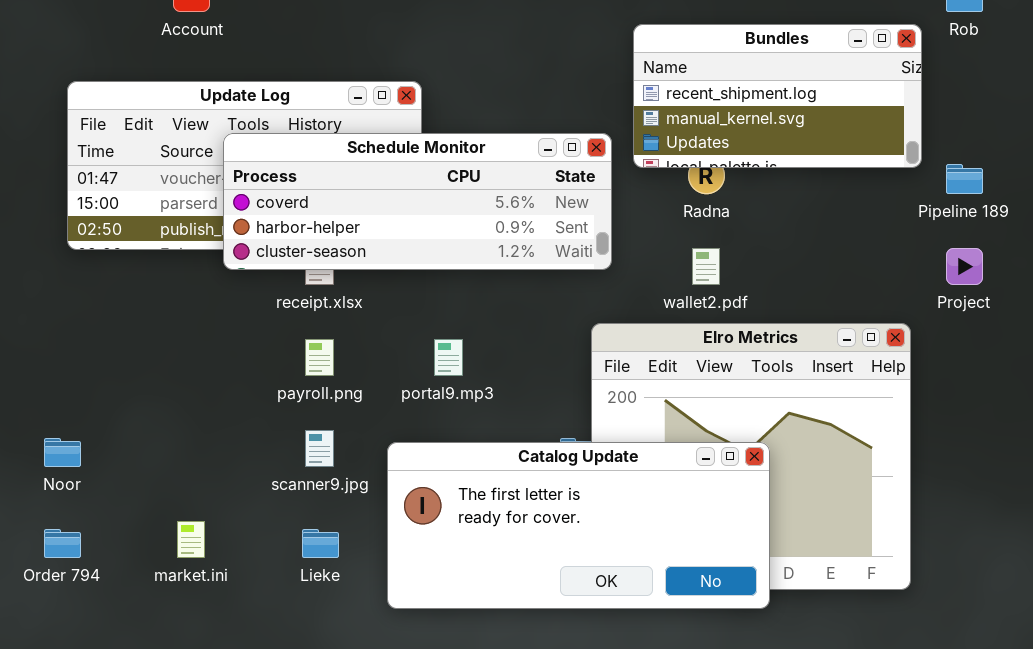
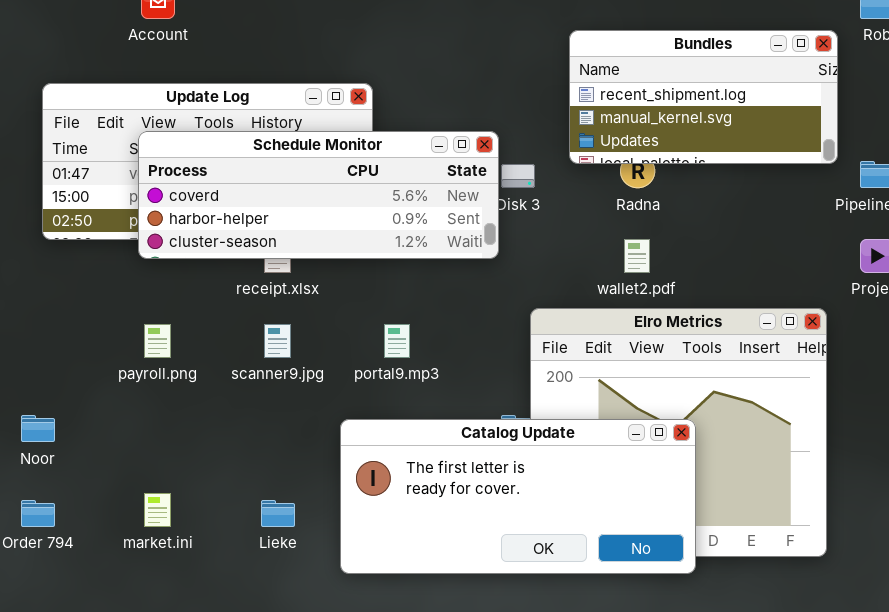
Schedule Monitor: [223,133,612,270] -> [138,131,499,259], moved
payroll.png: [305,339,334,376] -> [144,324,171,358], moved
scanner9.jpg: [305,430,334,467] -> [264,324,291,358], moved

